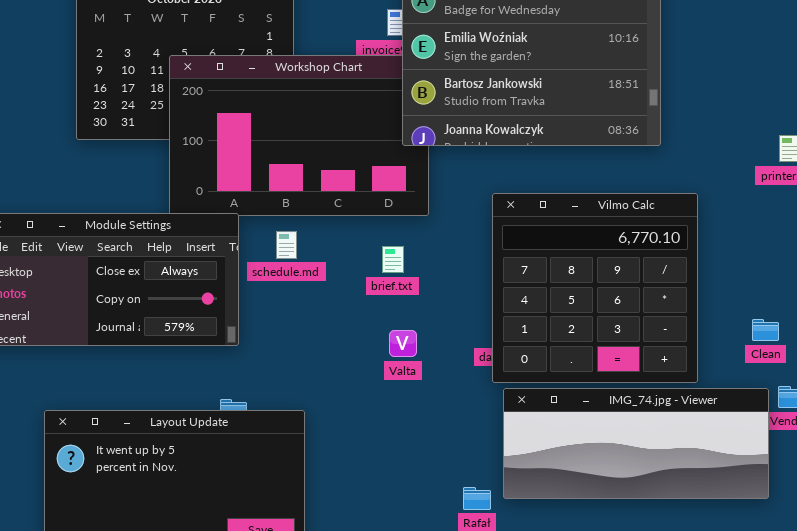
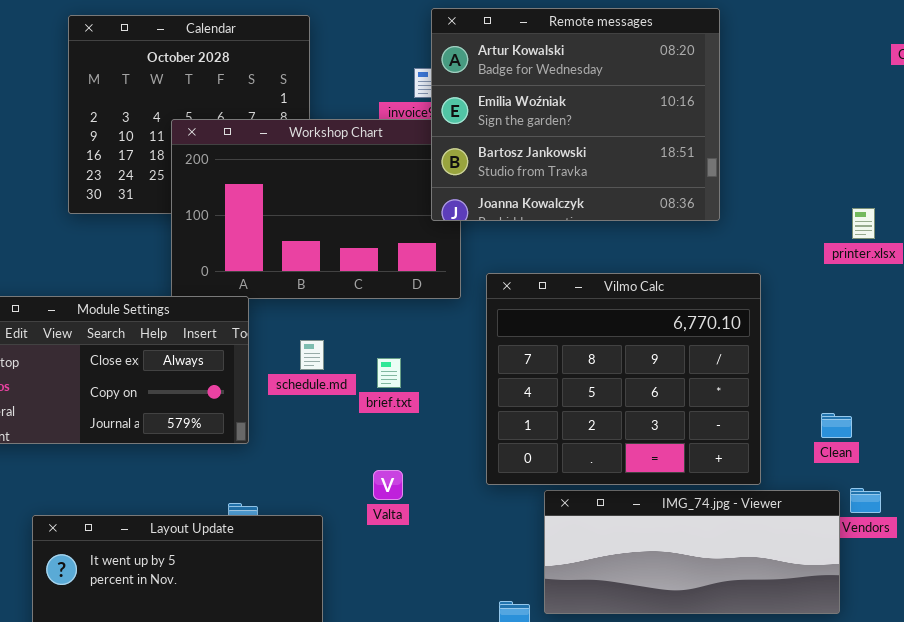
Vilmo Calc: [492,193,698,383] -> [486,273,761,485], resized
schedule.md: [276,231,297,259] -> [300,340,324,370], moved
brief.txt: [382,246,404,273] -> [377,358,401,388], moved
Valta: [389,330,417,357] -> [373,470,403,500], moved

